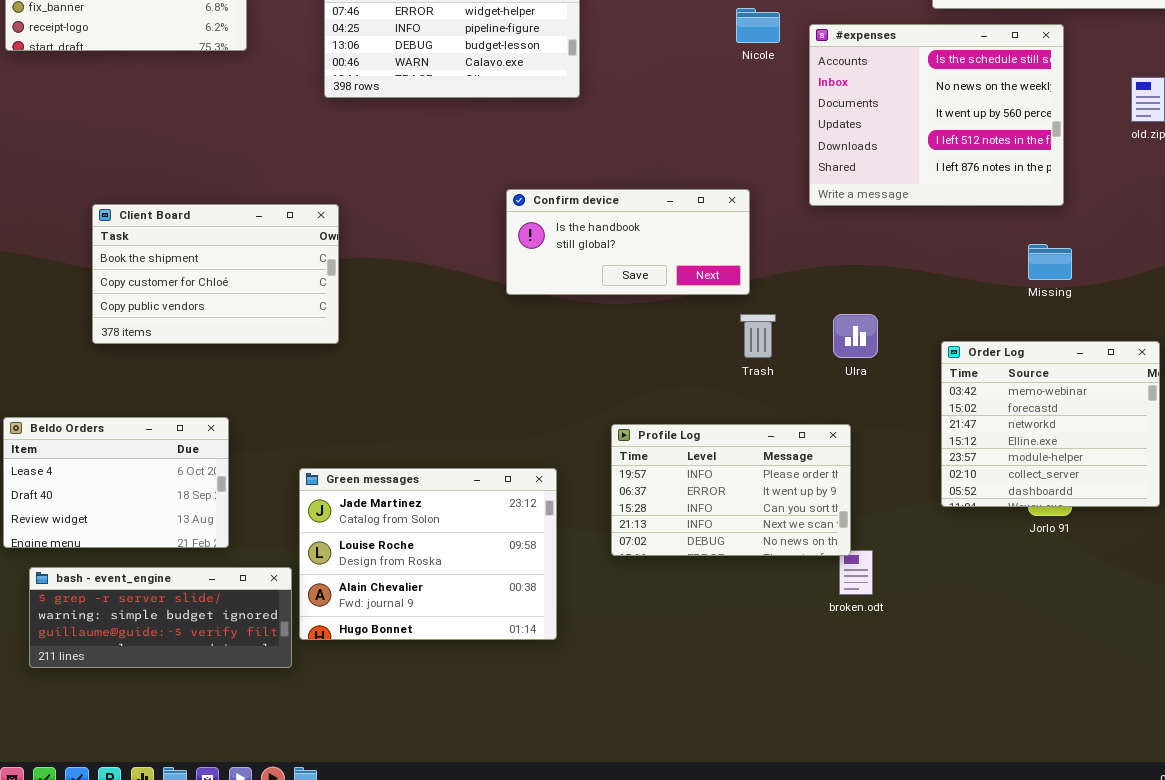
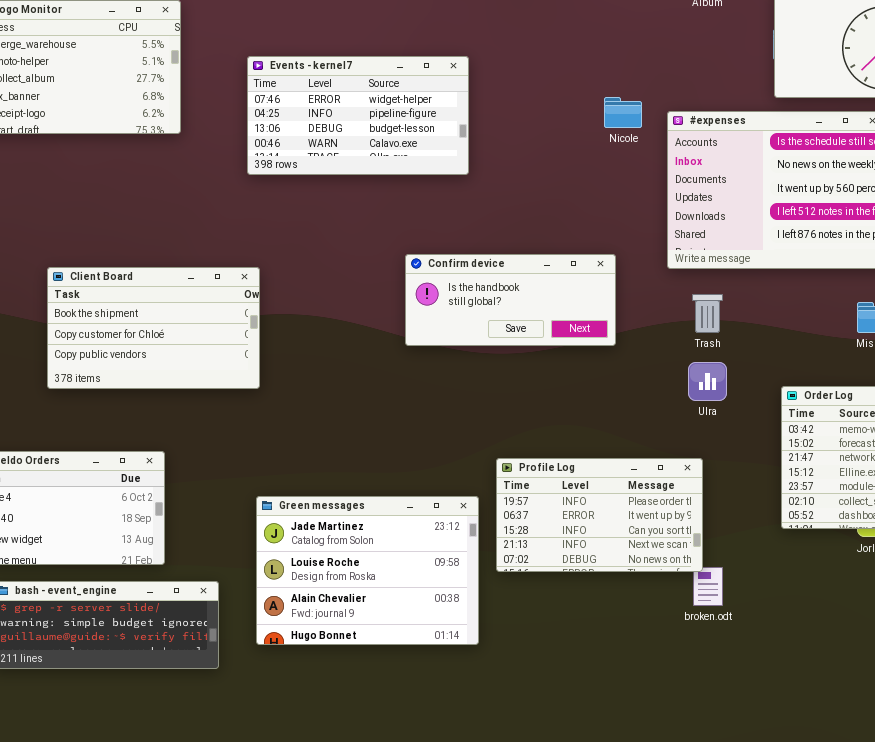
Trash: [740,314,776,358] -> [692,294,723,333], moved
Green messages: [299,468,557,640] -> [256,496,479,645], moved

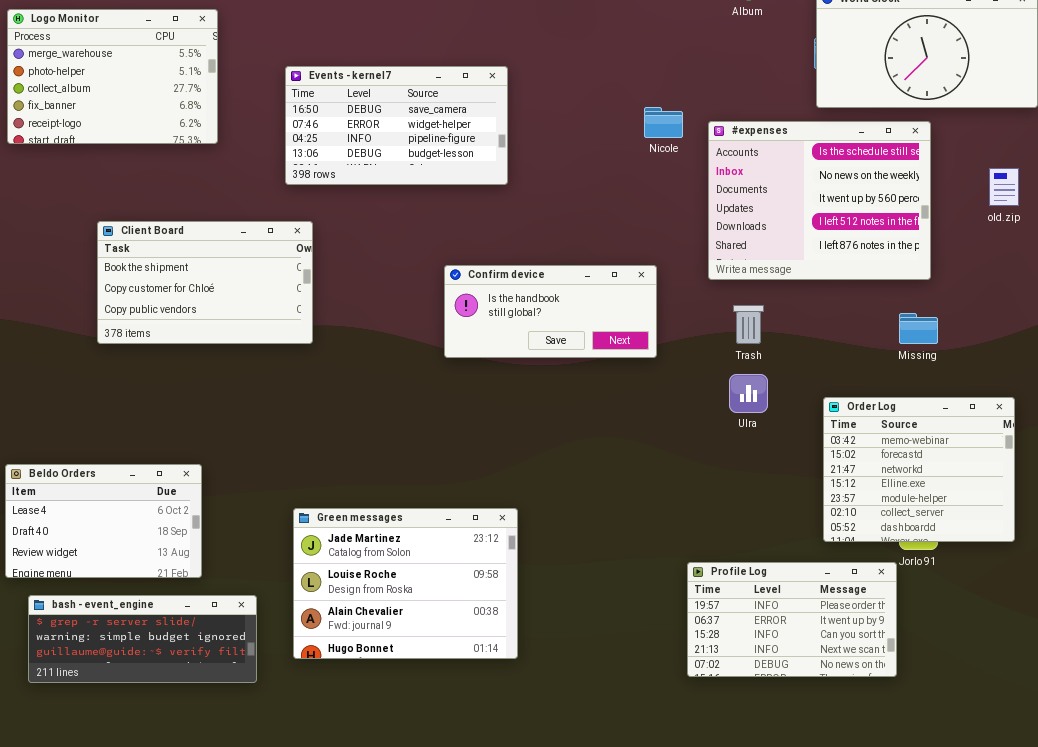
Events - kernel7: [247,56,469,175] -> [285,66,508,185], scrolled up 1 row
Client Board: [47,267,260,389] -> [97,221,313,344], moved
Profile Log: [496,458,703,572] -> [687,562,897,677], moved

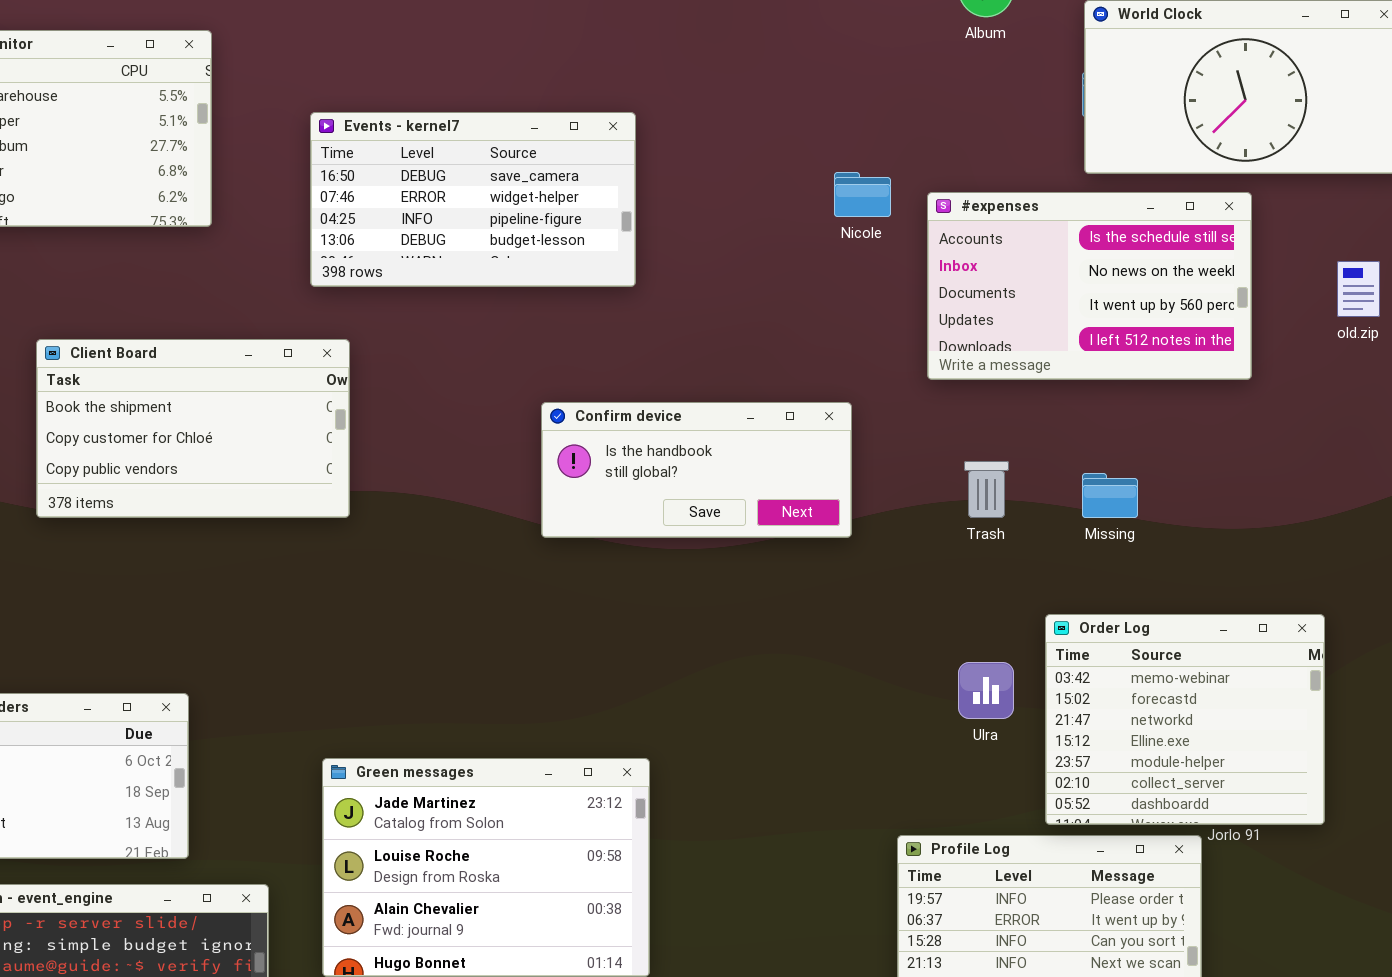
#expenses: [708,121,931,280] -> [927,192,1252,380], resized
Missing: [899,313,938,344] -> [1082,473,1138,518], moved
Ulra: [729,374,768,413] -> [958,662,1014,719], moved
Order Log: [823,397,1015,542] -> [1045,614,1325,825], moved

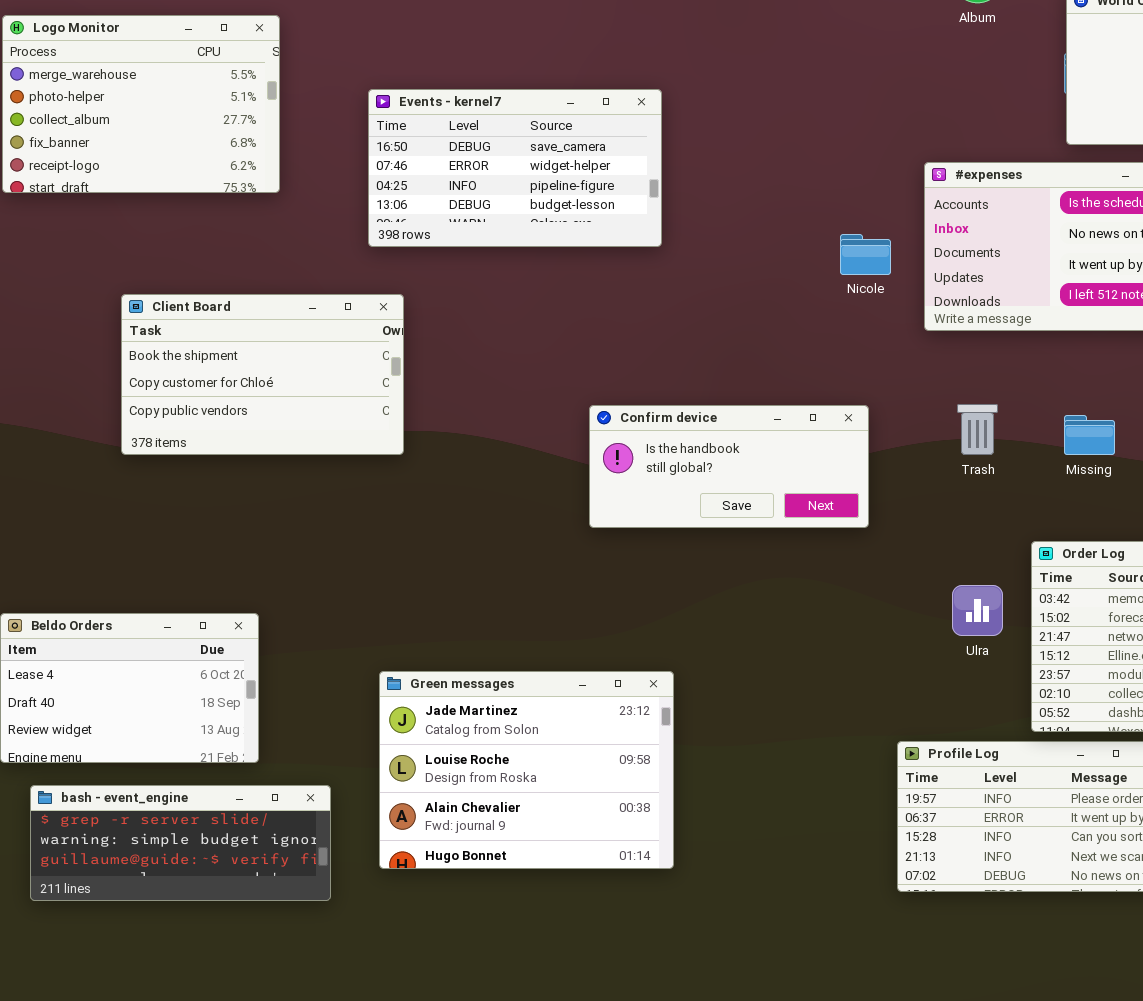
Nicole: [834,172,891,217] -> [840,234,891,275], moved
Confirm device: [541,402,852,538] -> [589,405,869,528], moved

